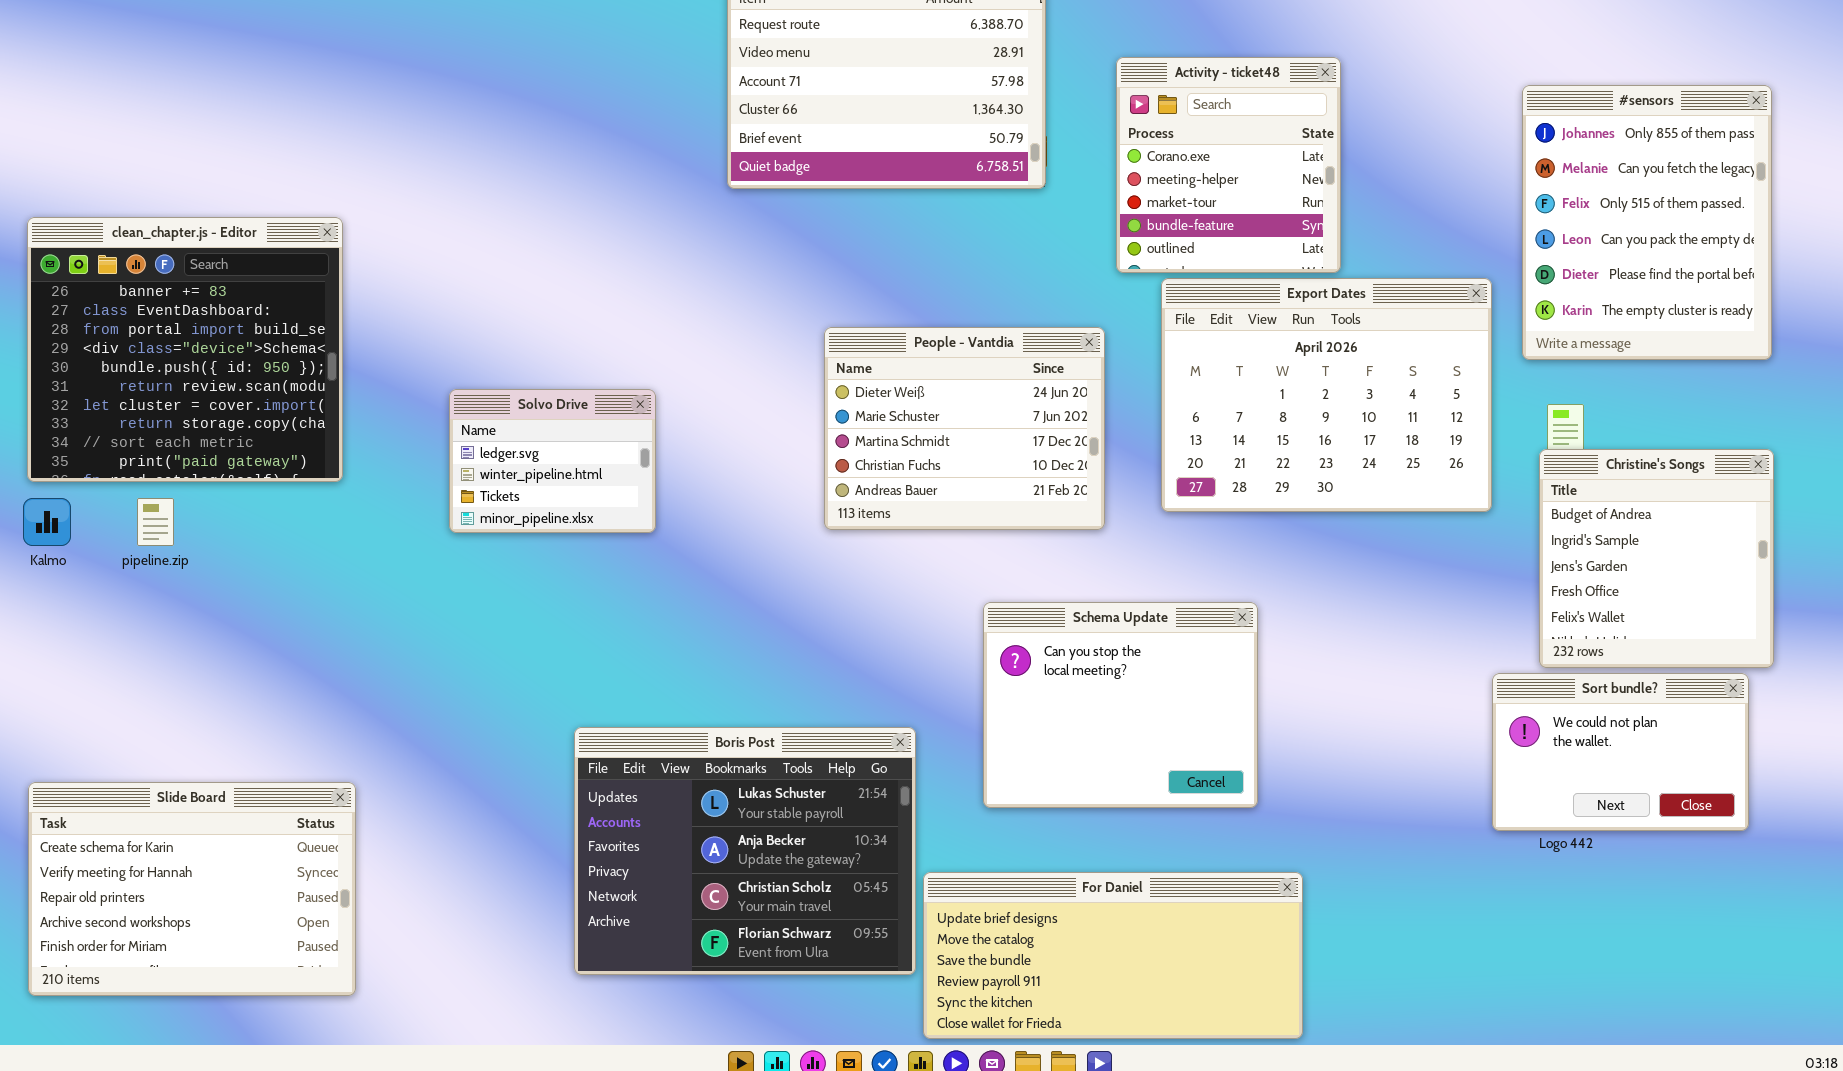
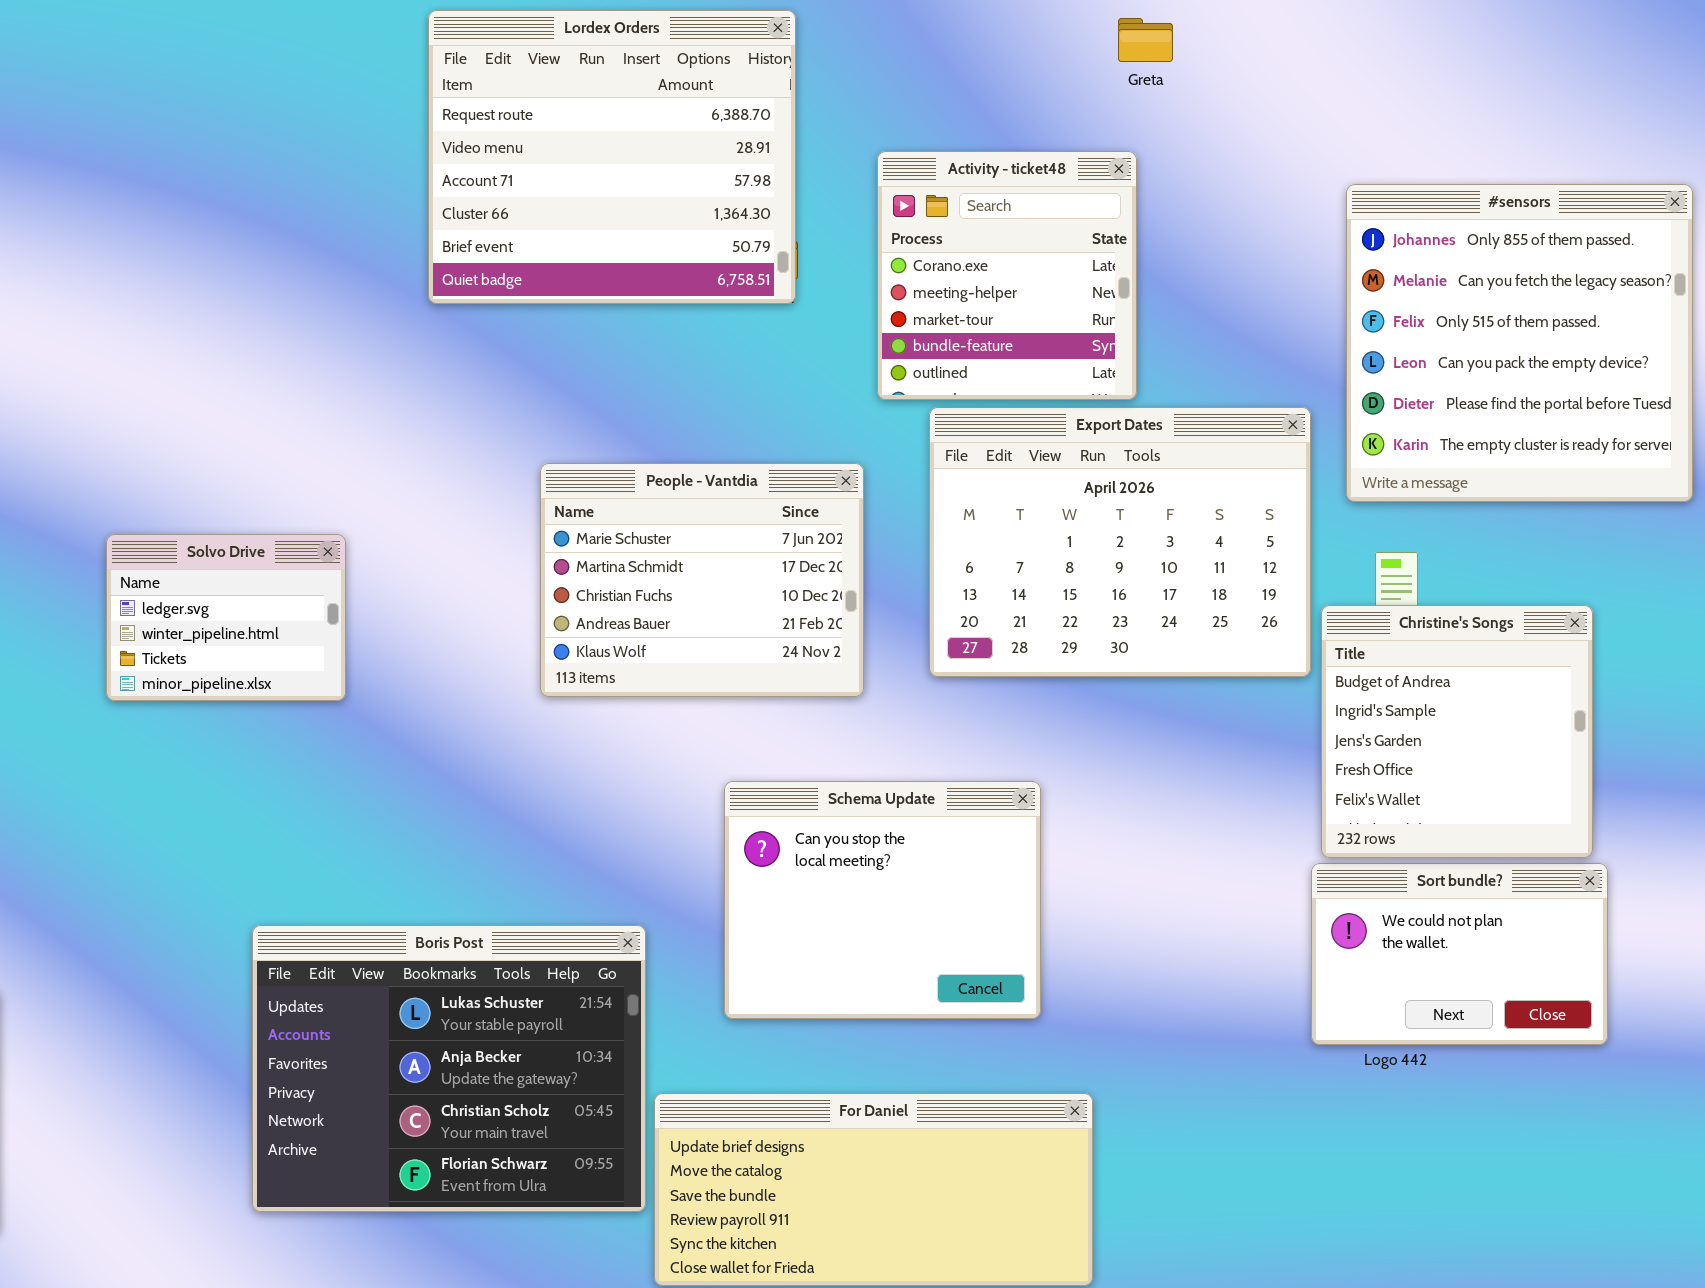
#sensors: [1522,85,1772,360] -> [1346,184,1693,502], resized
People - Vantdia: [824,327,1105,530] -> [540,463,864,697], scrolled down 1 row
Christine's Songs: [1539,449,1774,668] -> [1321,605,1593,858], moved

